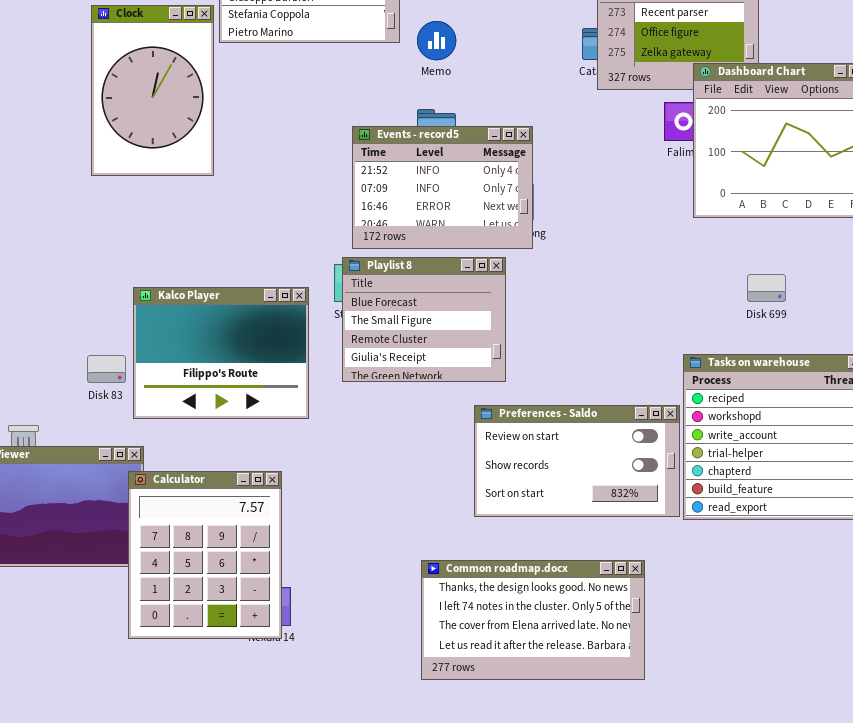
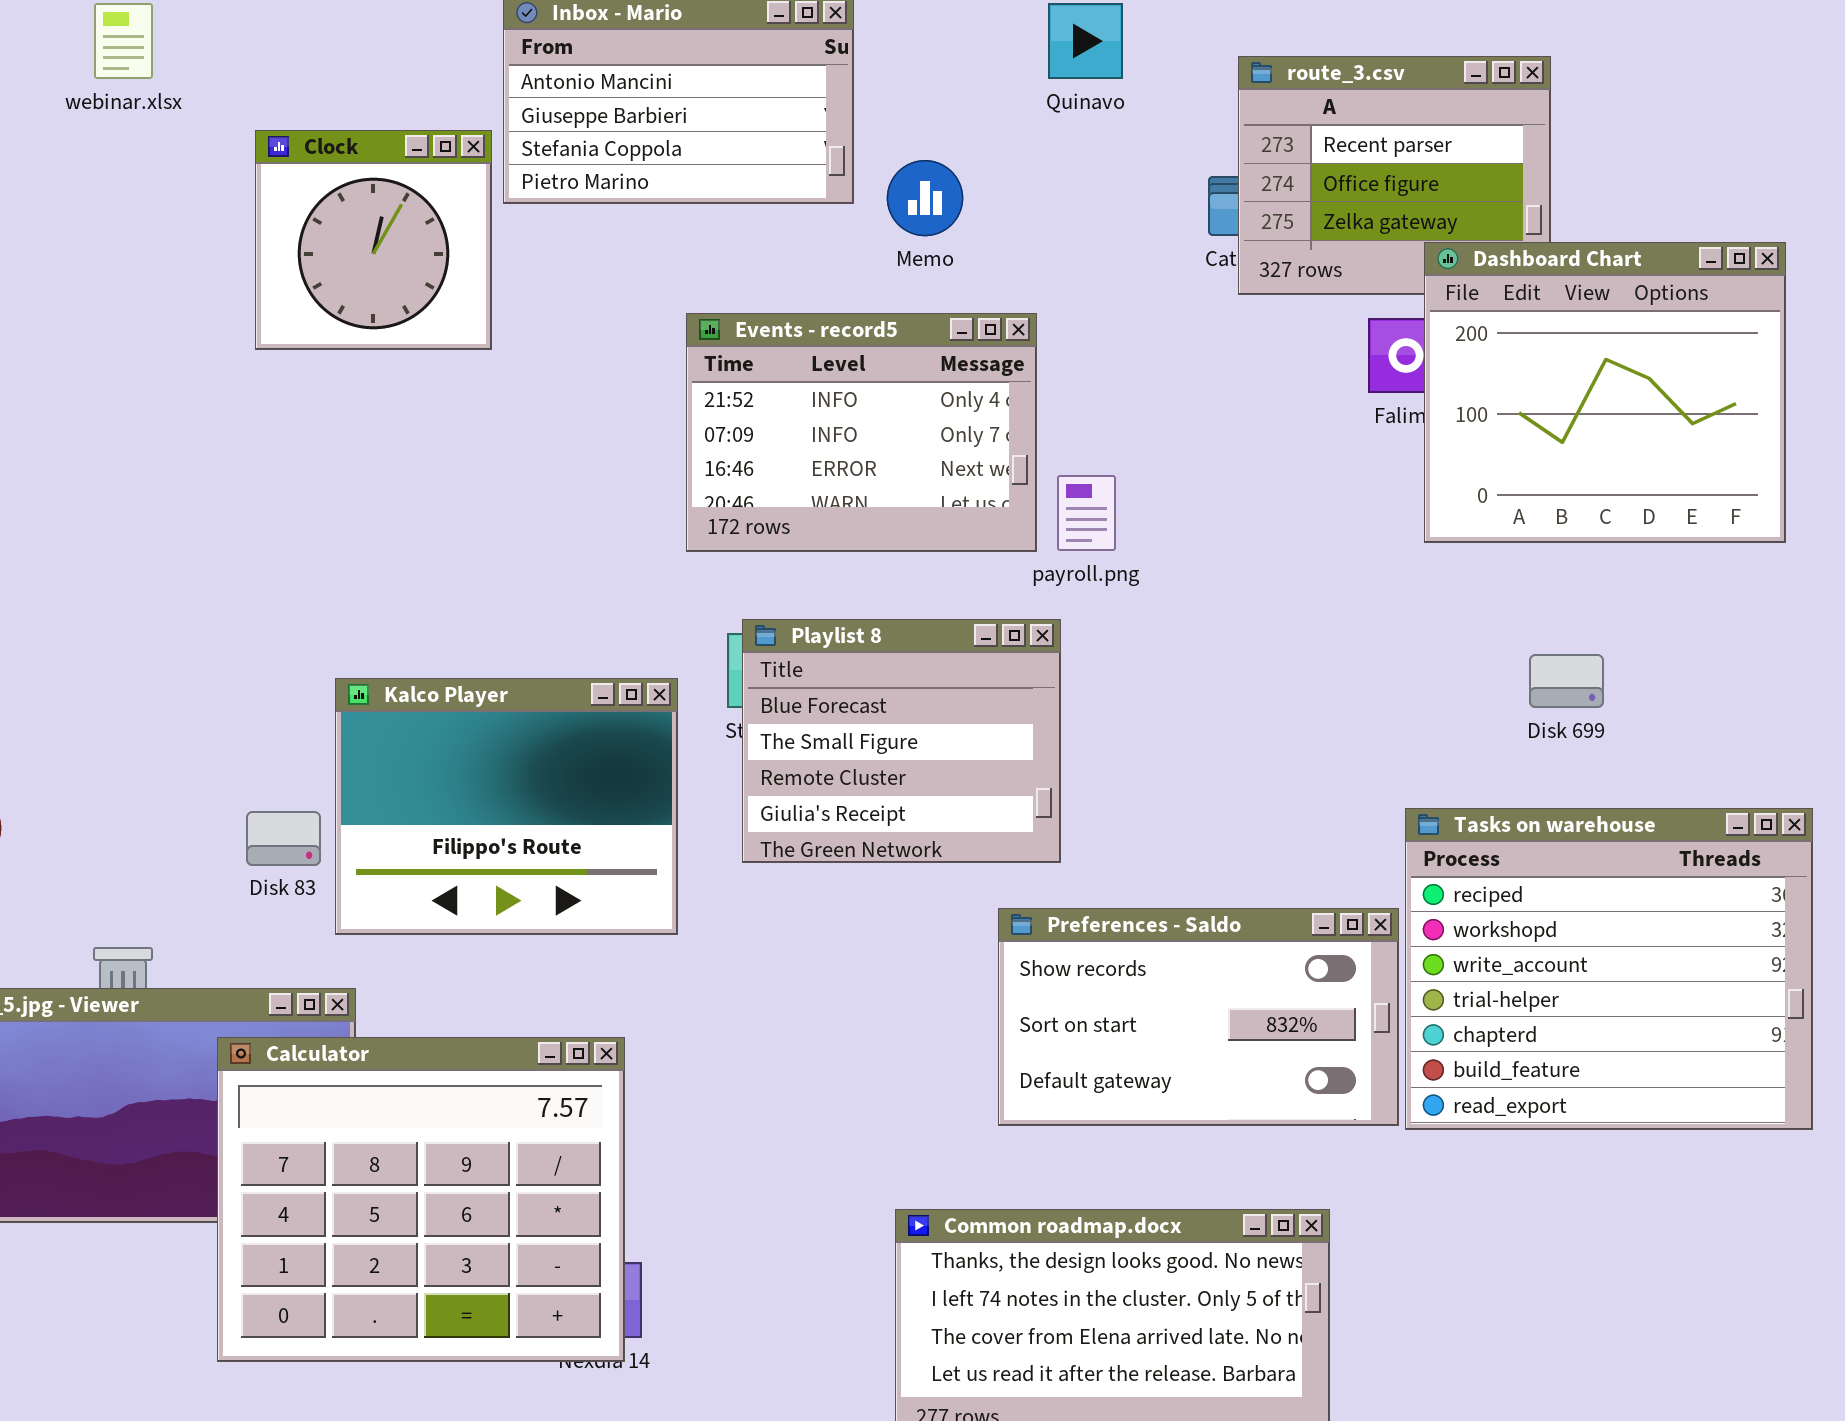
Clock: [91,5,214,176] -> [255,130,492,350], resized
Events - record5: [352,126,533,249] -> [686,313,1037,552], moved
Preferences - Saldo: [474,405,680,517] -> [998,908,1399,1126], scrolled down 1 row
Calculator: [128,471,282,639] -> [217,1037,625,1362], resized

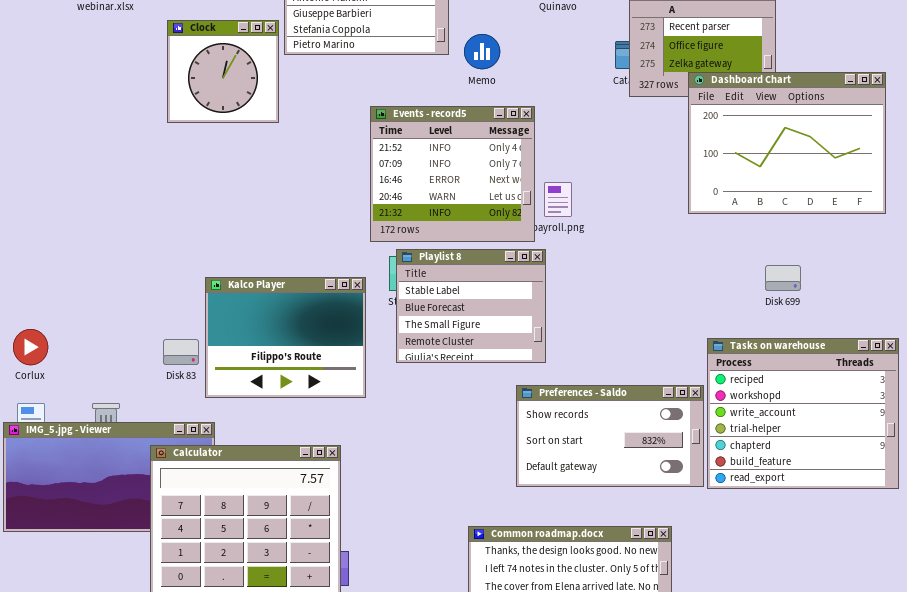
Dashboard Chart: [1424,242,1786,543] -> [688,72,886,214], resized
Events - record5: [686,313,1037,552] -> [370,106,535,242], resized
Playlist 8: [742,619,1061,863] -> [396,249,546,363], scrolled up 1 row

